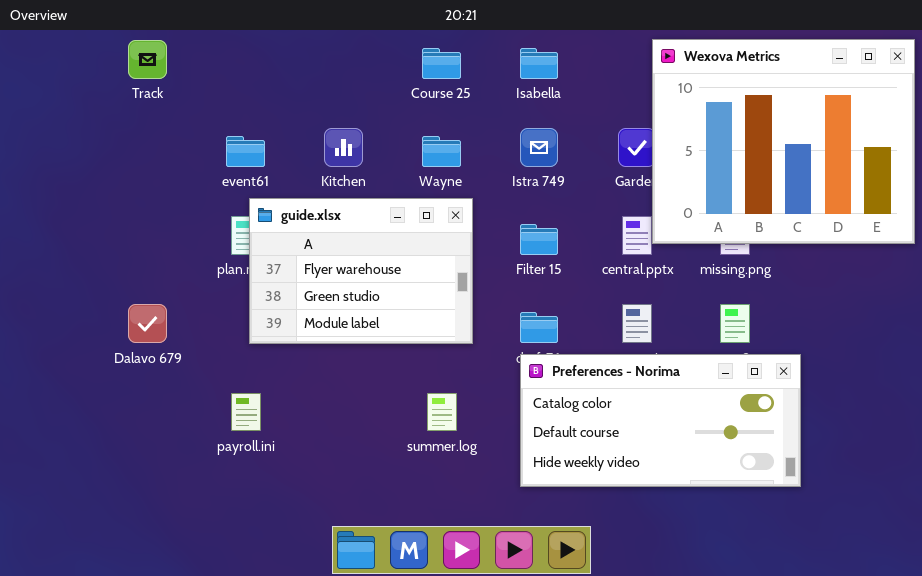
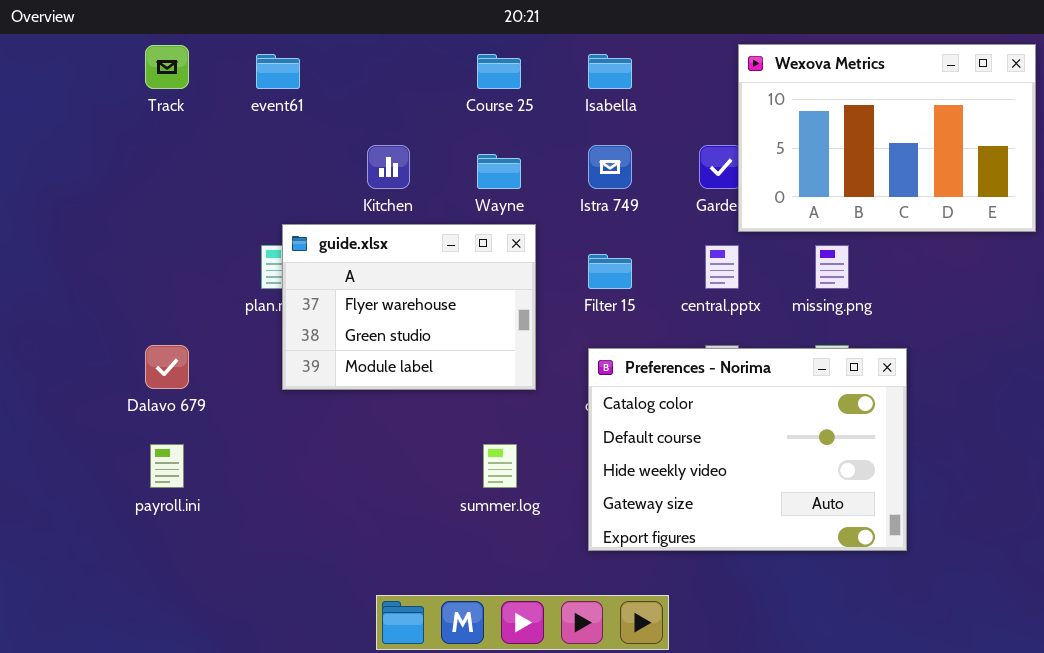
Wexova Metrics: [652,39,915,244] -> [738,44,1036,232], resized
event61: [226,136,265,167] -> [256,54,300,89], moved
Preferences - Norima: [520,354,801,487] -> [588,348,907,551], resized
payroll.ini: [231,393,261,431] -> [150,444,184,488], moved

